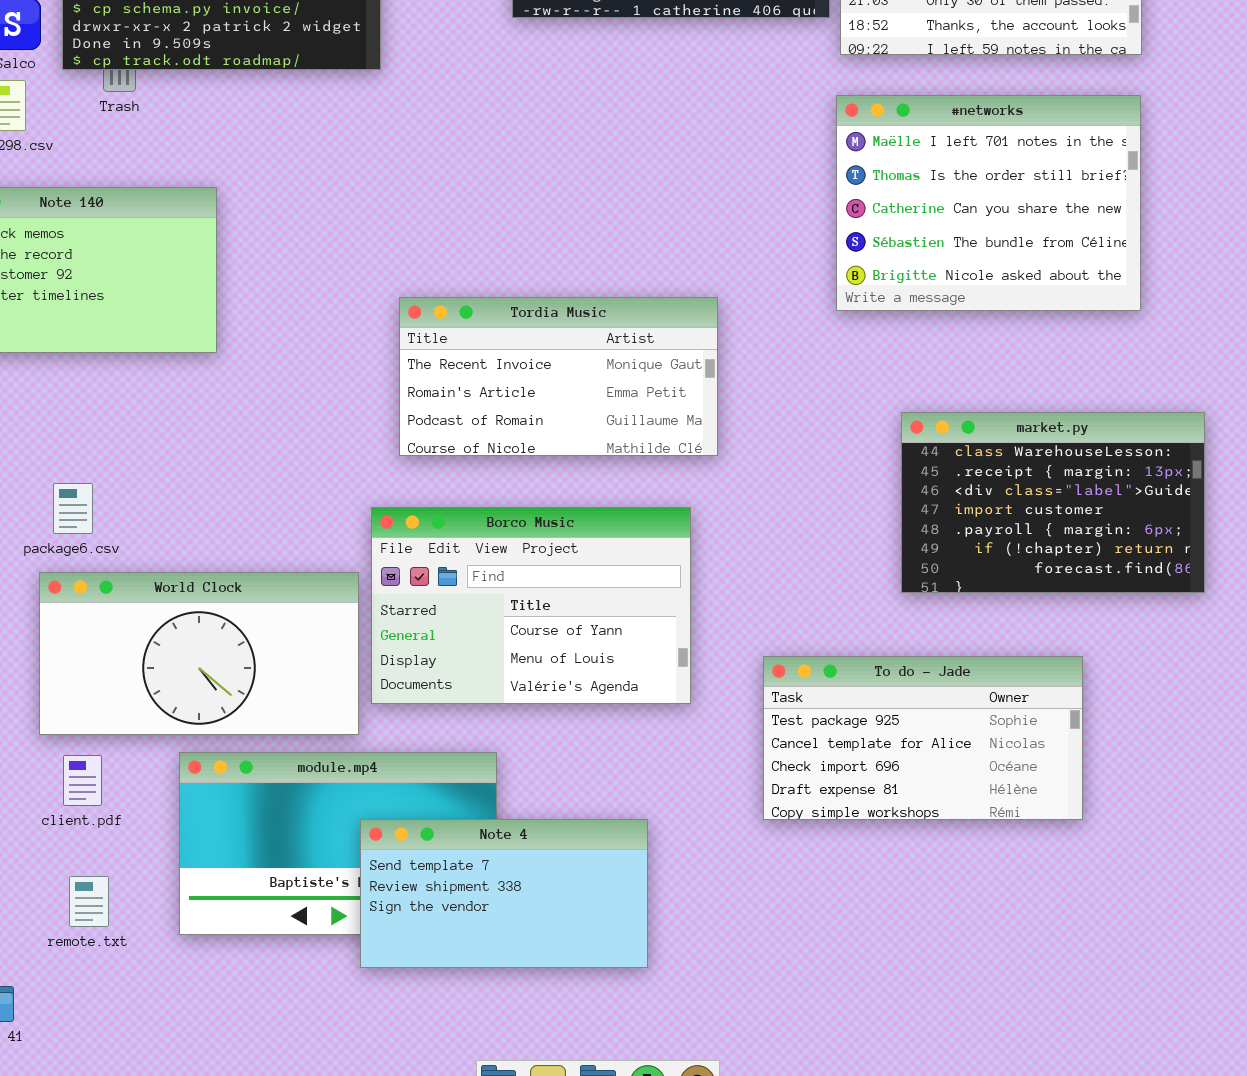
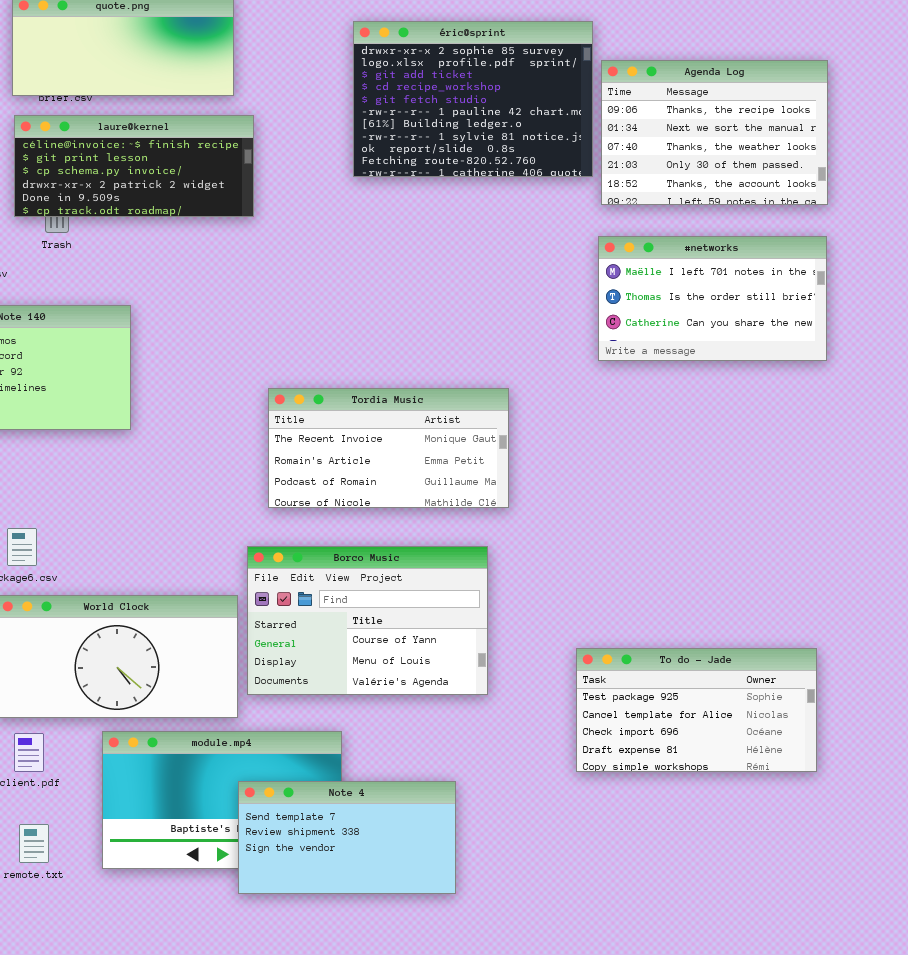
#networks: [836,95,1141,311] -> [598,236,827,361], resized
market.py: [901,412,1205,593] -> none, closed
To do - Jade: [763,656,1083,820] -> [576,648,817,772], moved

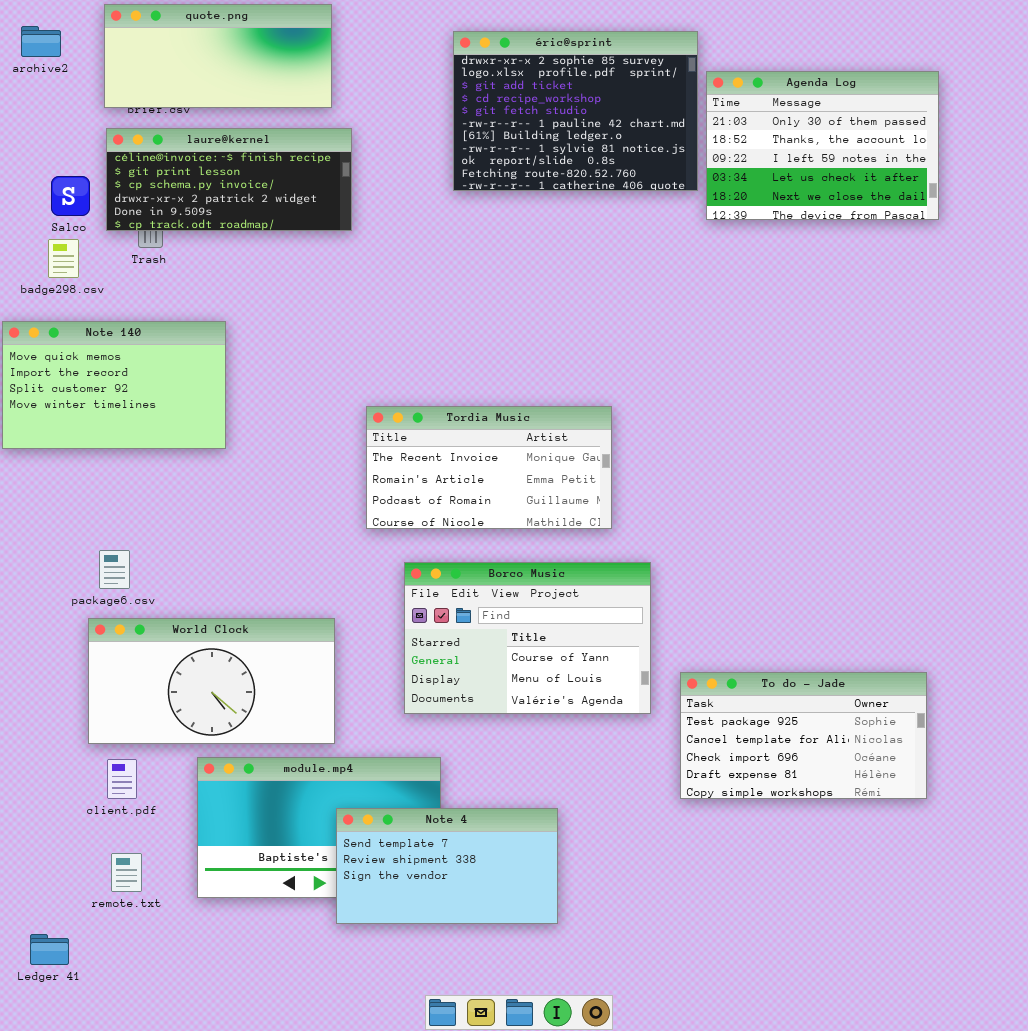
Agenda Log: [601,60,828,205] -> [706,71,939,220], scrolled down 3 rows
#networks: [598,236,827,361] -> none, closed
Borco Music: [247,546,488,695] -> [404,562,651,714], moved

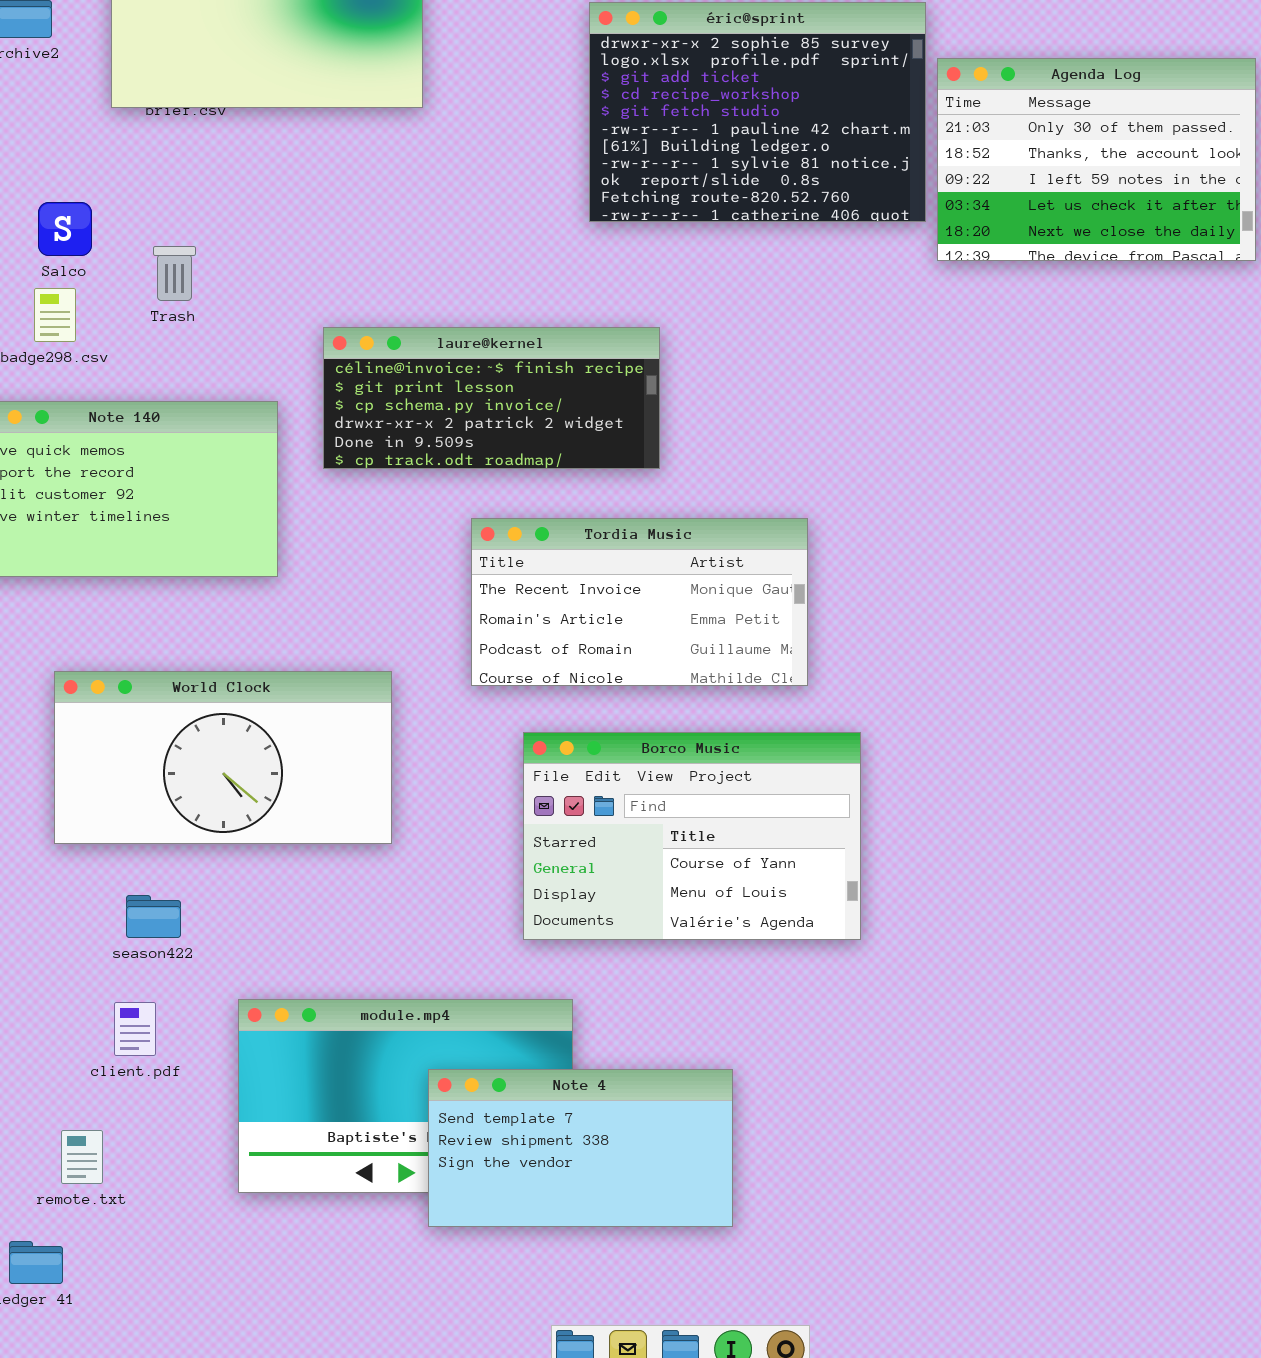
laure@kernel: [106,128,352,231] -> [323,327,660,469], moved
World Clock: [88,618,335,744] -> [54,671,392,844], moved
To do - Jade: [680,672,927,799] -> none, closed
remote.txt: [111,853,142,892] -> [61,1130,103,1184], moved

